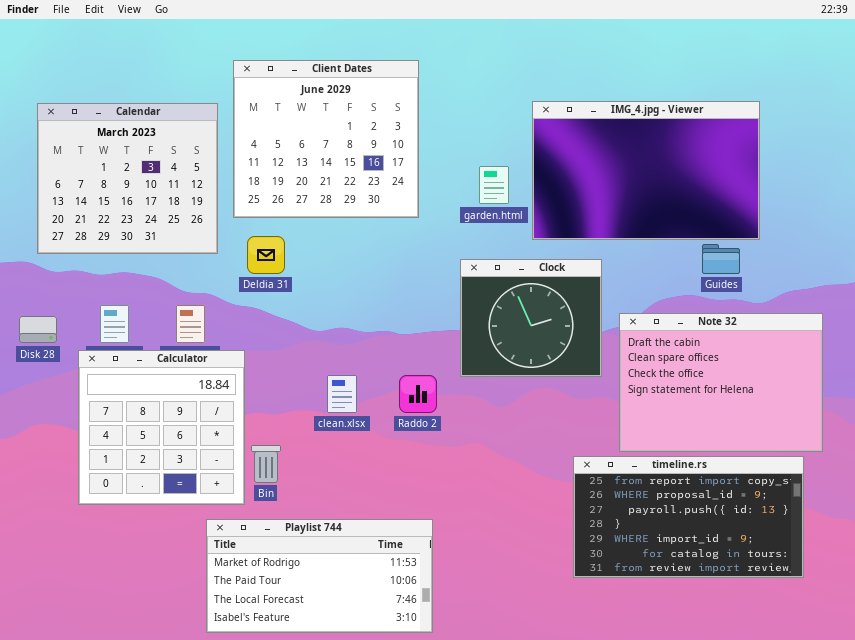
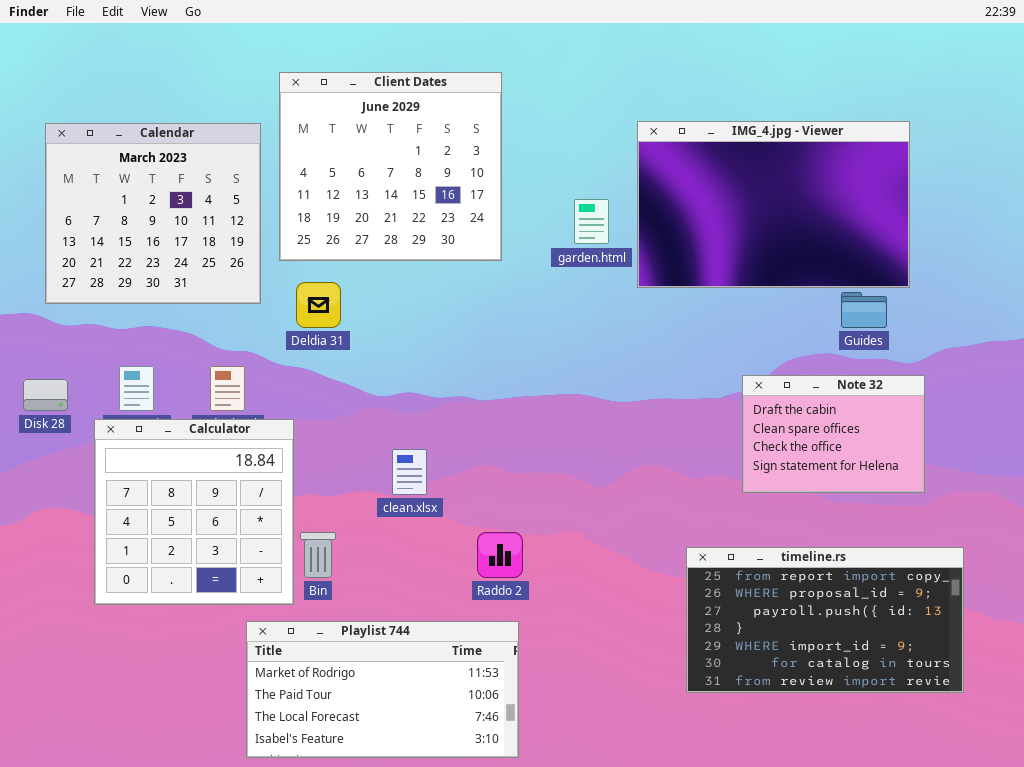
Clock: [460,259,602,377] -> none, closed
Note 32: [619,313,823,452] -> [742,375,925,493], resized
Raddo 2: [399,375,437,413] -> [477,532,523,578], moved

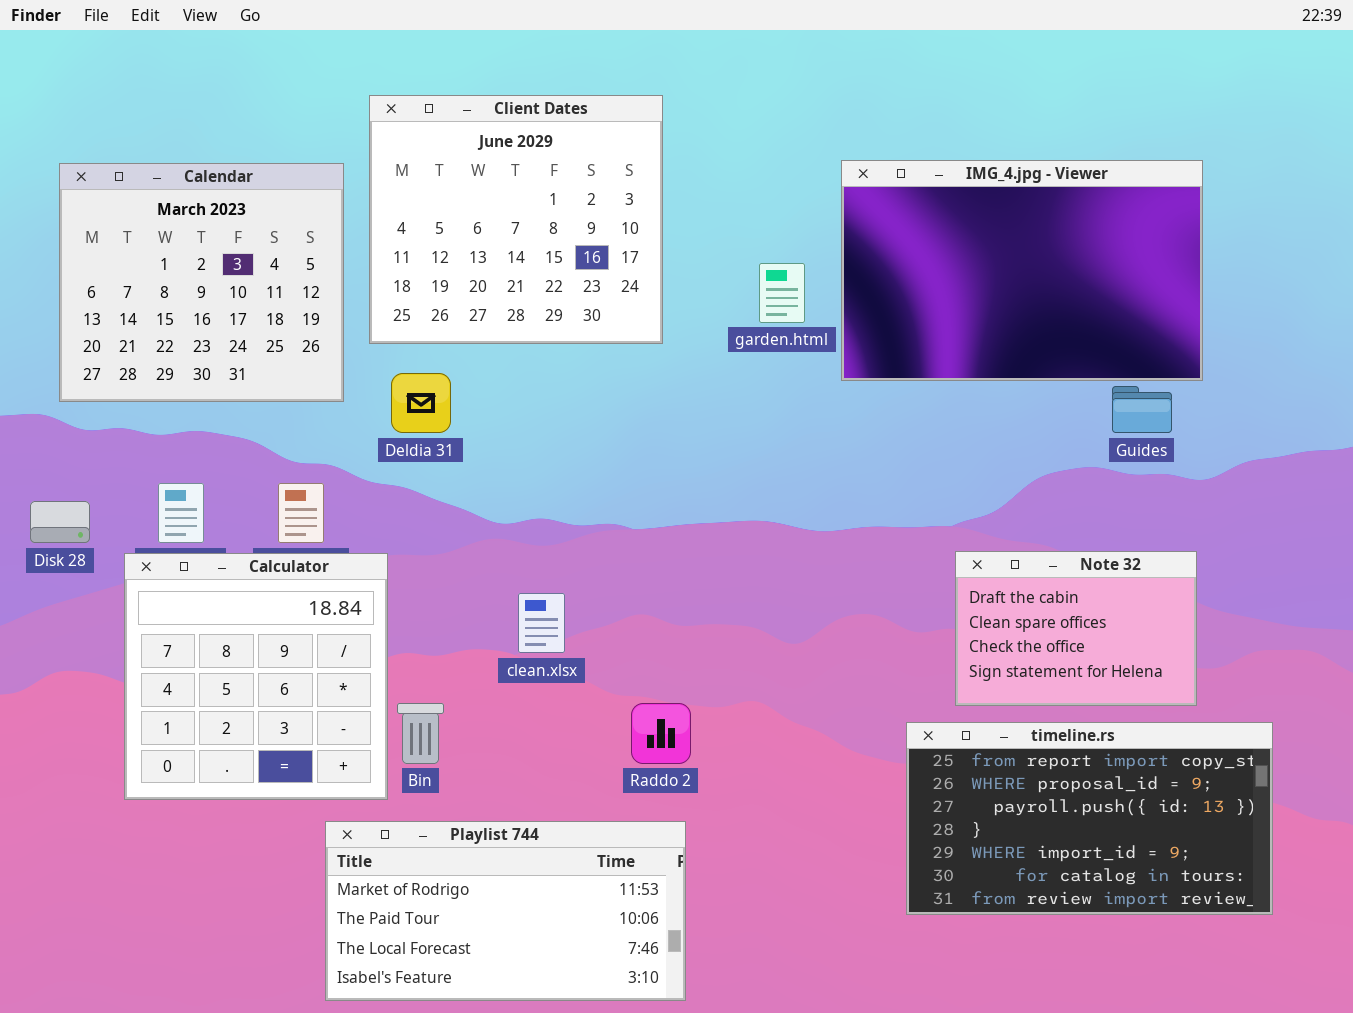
Note 32: [742,375,925,493] -> [955,551,1197,706], moved

